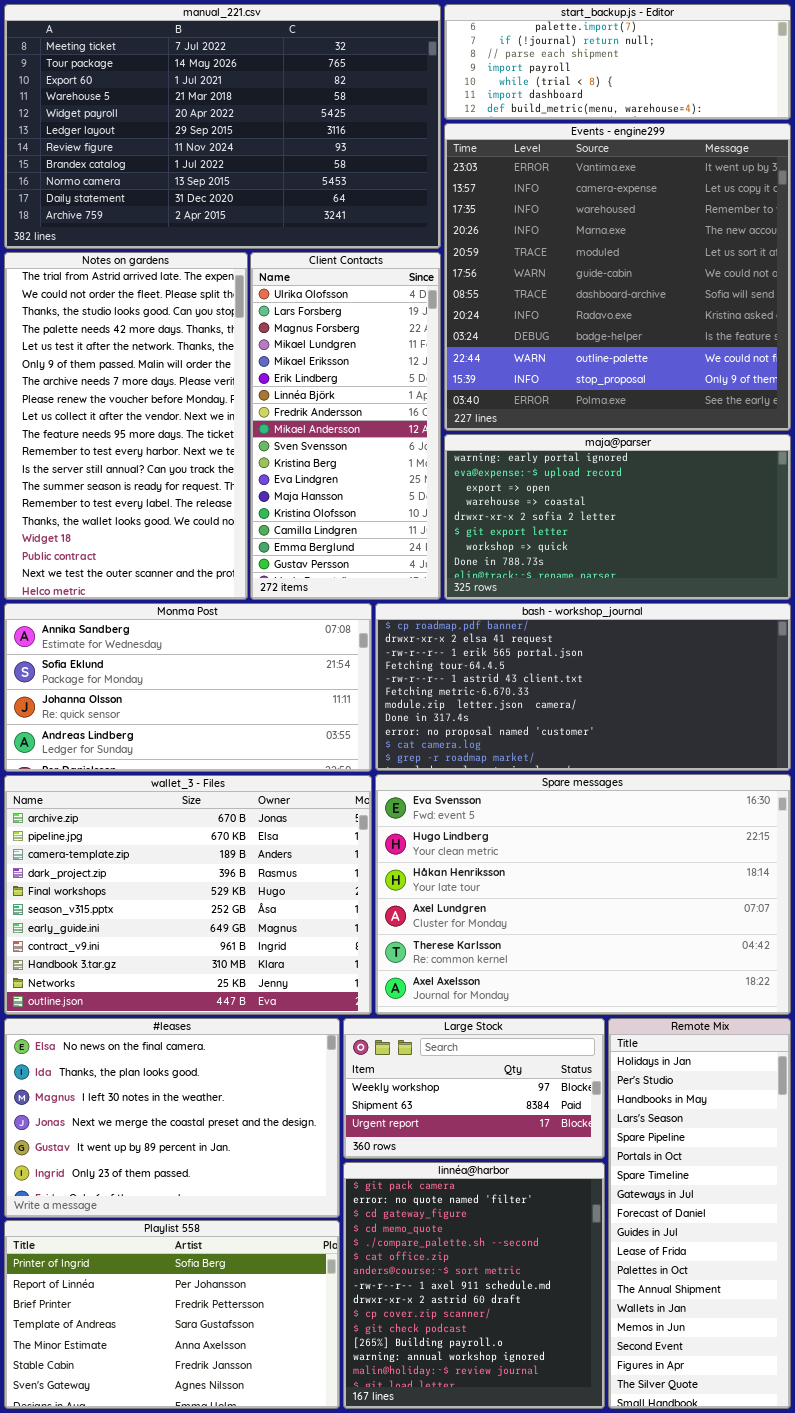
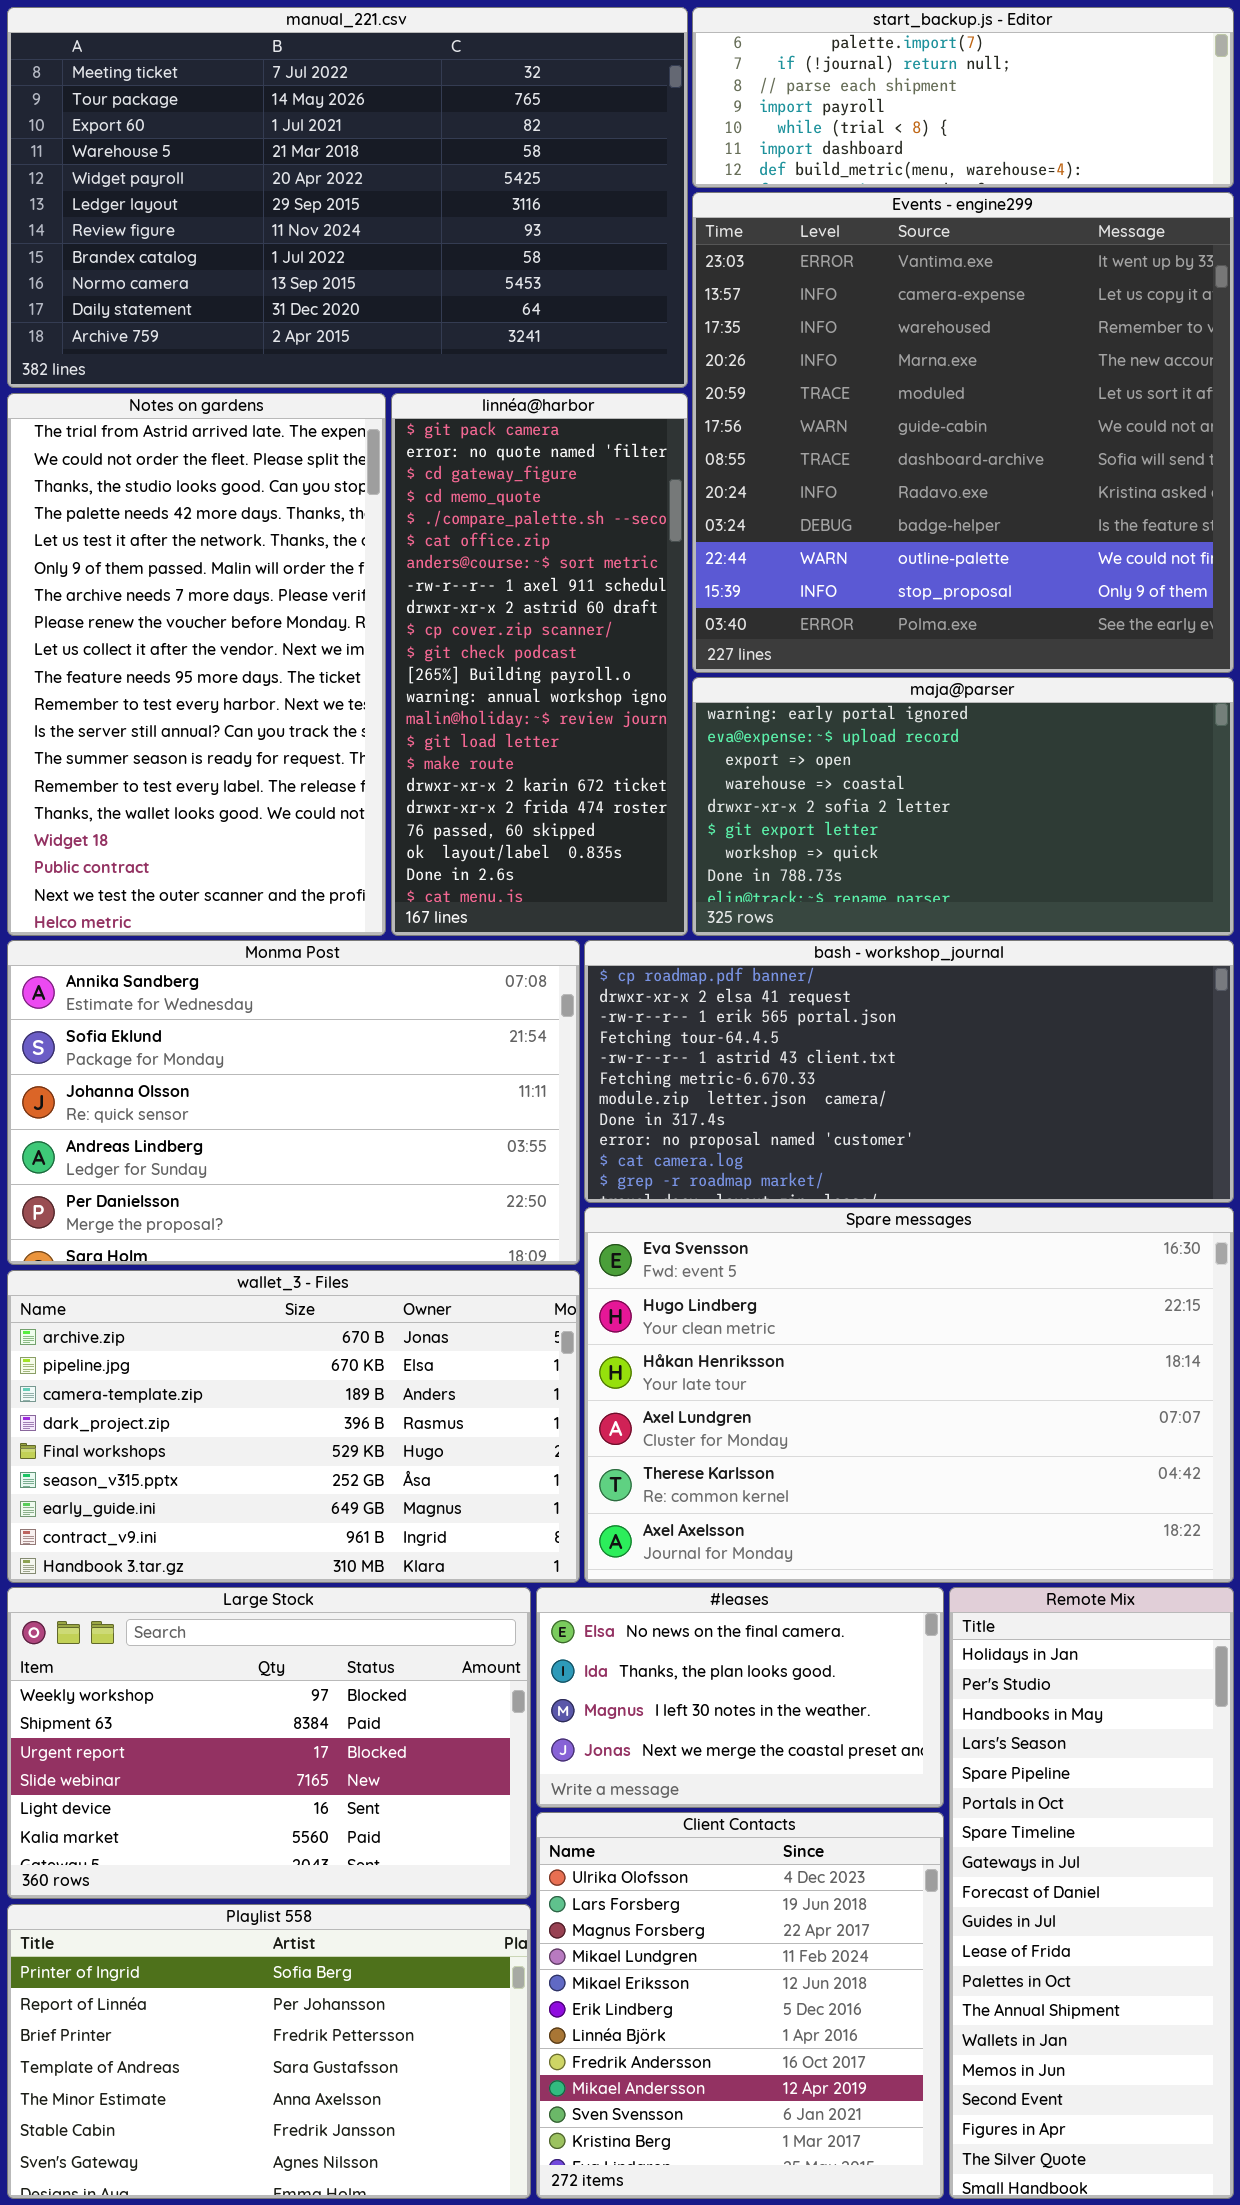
Client Contacts: [250,252,441,600] -> [536,1812,944,2199], moved, resized
Monma Post: [4,603,372,772] -> [7,940,580,1265], resized
wallet_3 - Files: [4,775,372,1015] -> [7,1270,580,1583], resized
#leases: [4,1018,340,1218] -> [536,1587,944,1808], moved, resized
Large Stock: [343,1018,605,1159] -> [7,1587,531,1899], moved, resized
linnéa@harbor: [343,1162,605,1409] -> [391,393,688,936], moved, resized

